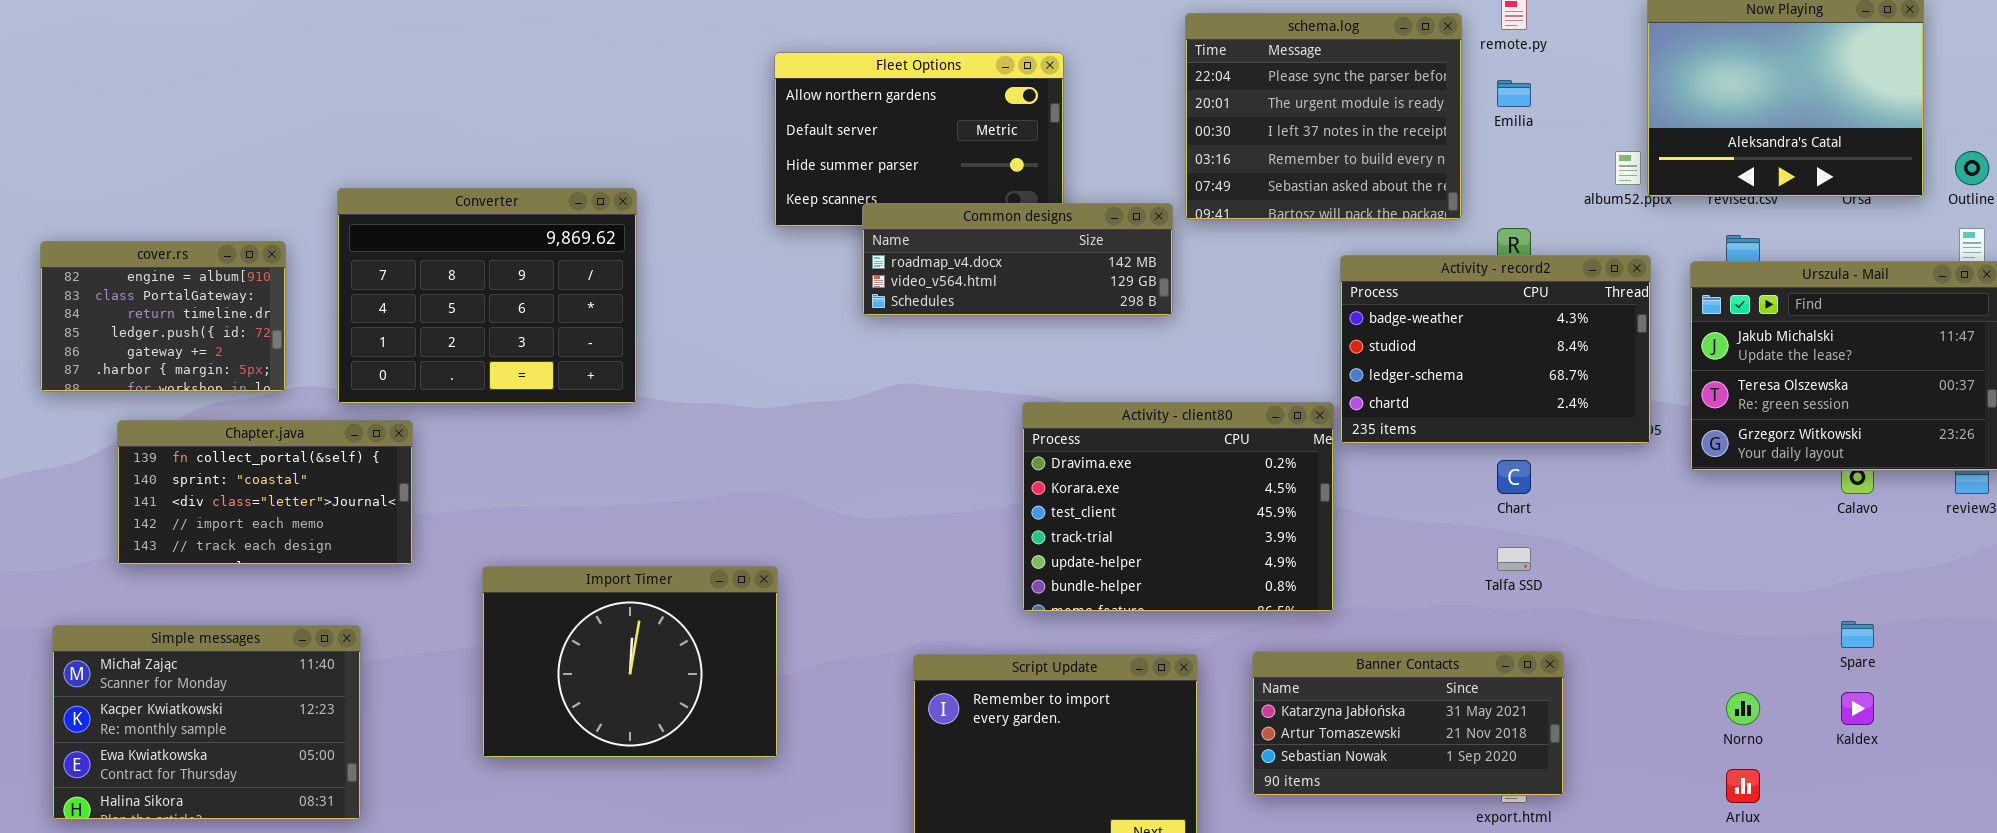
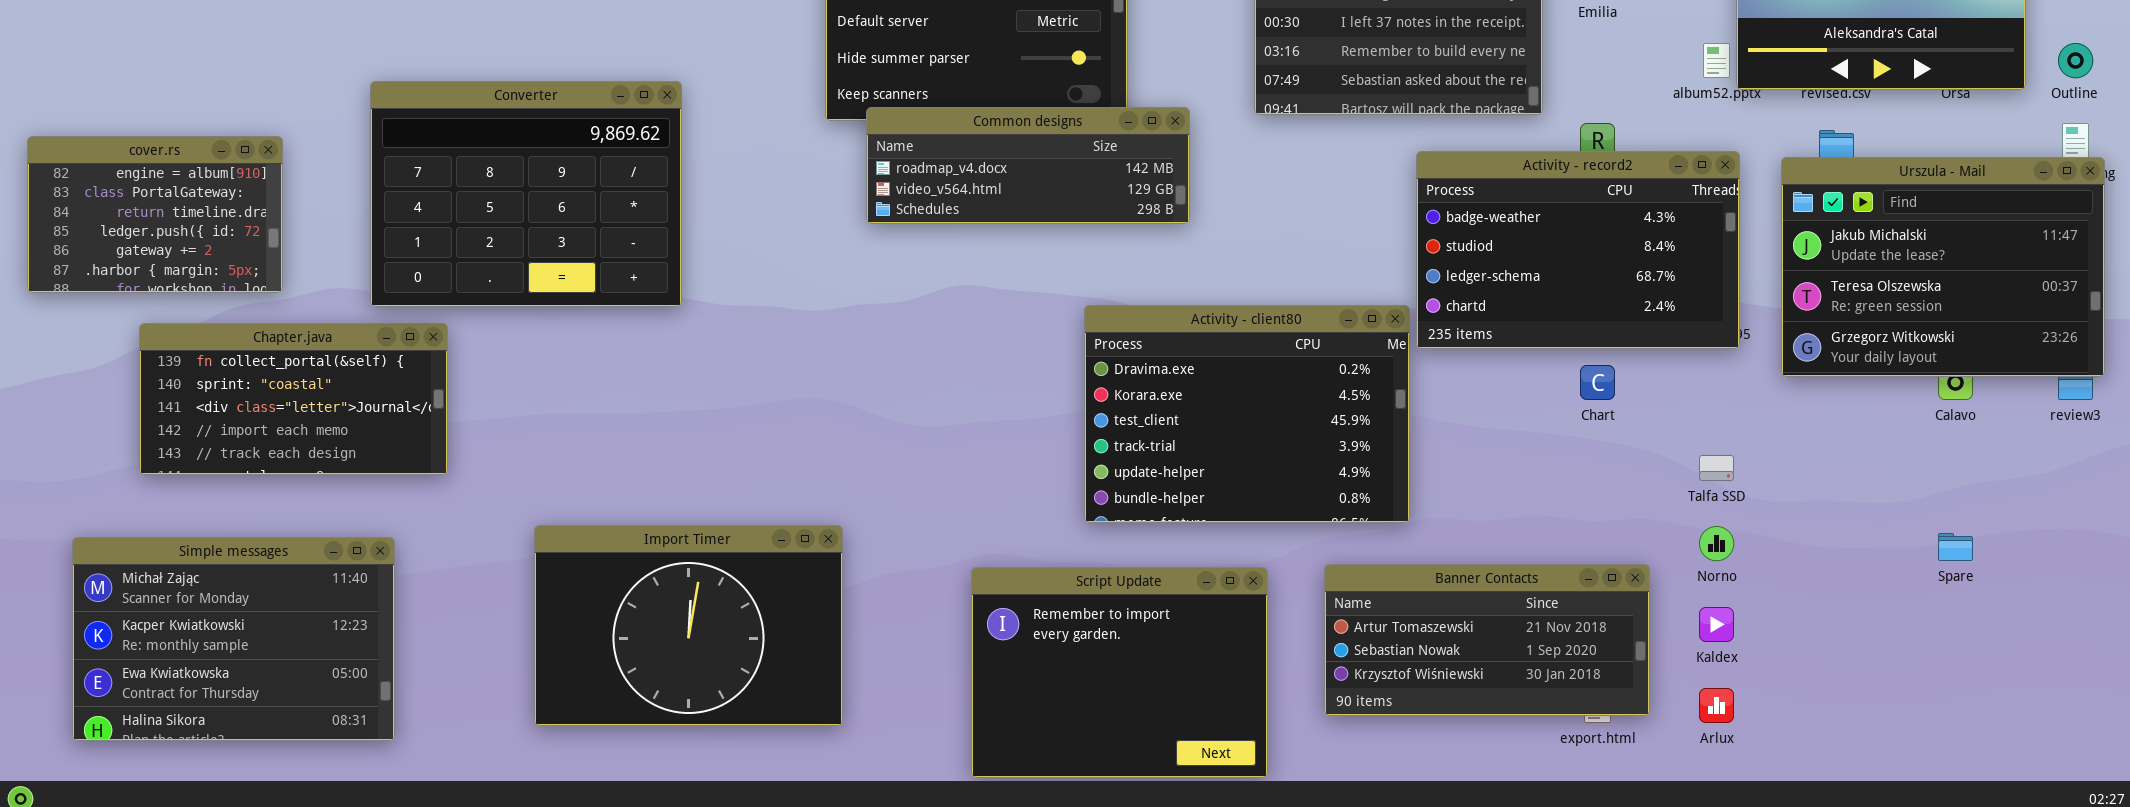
Common designs: [862,203,1173,316] -> [866,107,1190,224], moved
cover.rs: [40,241,286,392] -> [27,136,283,293], moved
Talfa SSD: [1497,547,1531,571] -> [1699,455,1734,481], moved
Import Timer: [482,566,778,758] -> [534,525,843,726], moved
Banner Contacts: [1252,651,1564,796] -> [1324,564,1650,716], scrolled down 1 row
Norno: [1726,692,1760,725] -> [1699,526,1734,561], moved
Kaldex: [1841,692,1874,725] -> [1699,607,1734,642], moved
Arlux: [1726,769,1760,803] -> [1699,688,1734,723], moved

